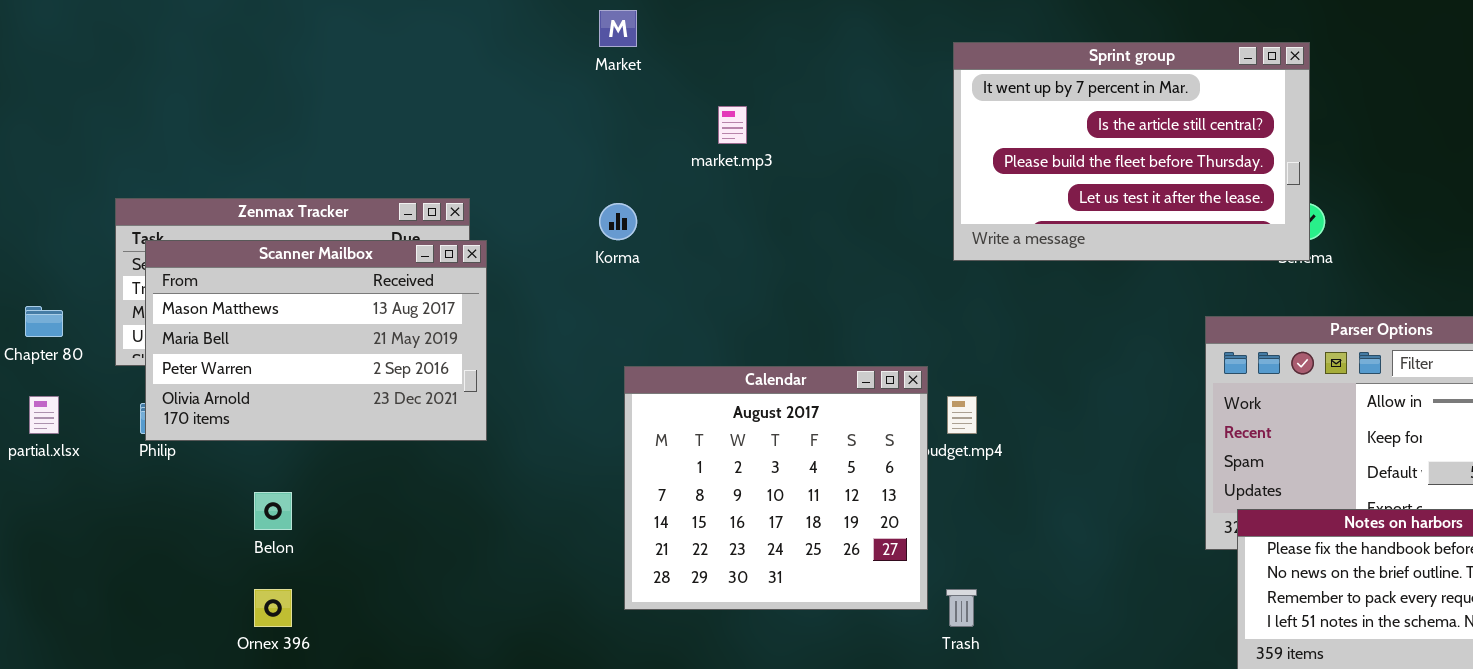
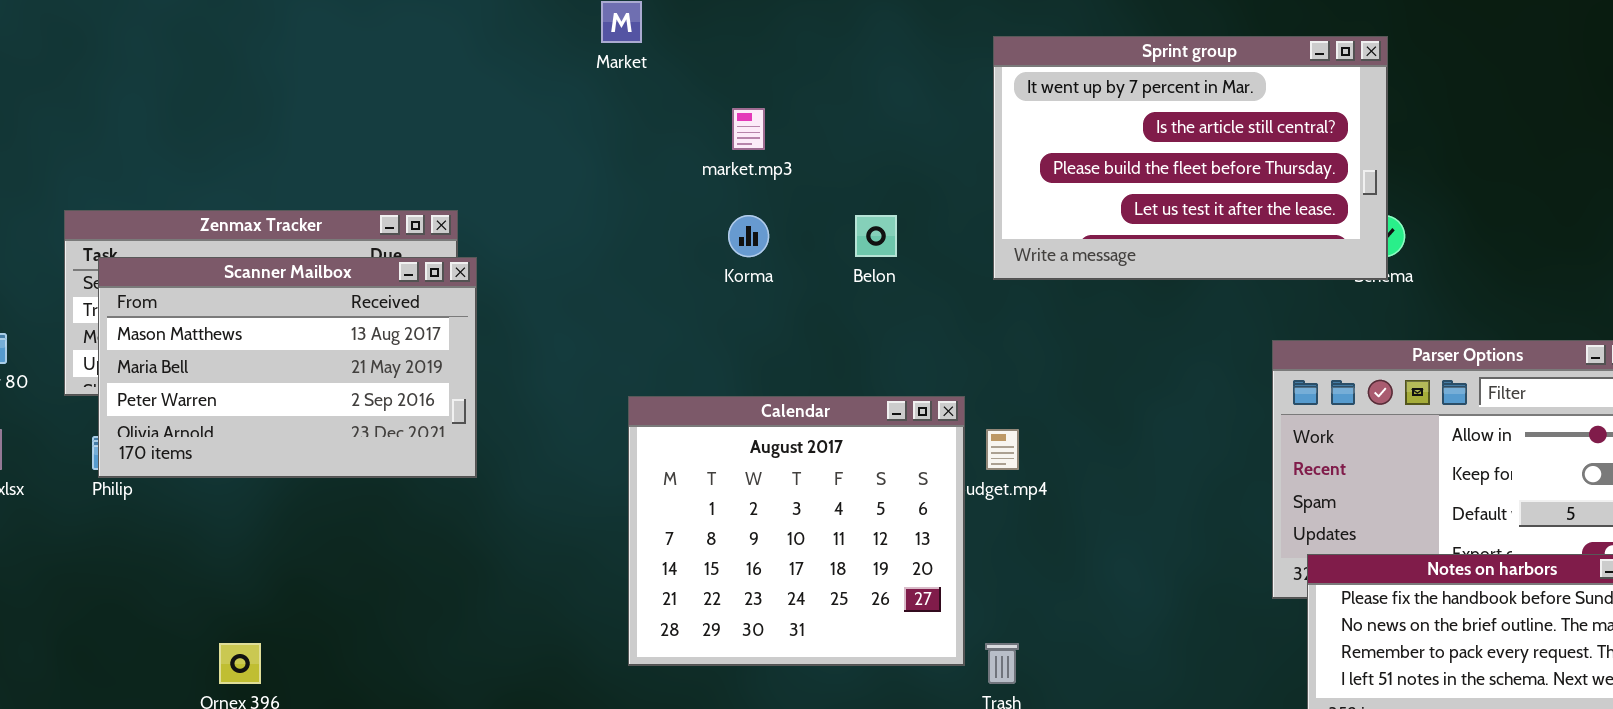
Korma: [599,203,637,240] -> [728,215,769,257], moved
Belon: [254,492,292,530] -> [855,215,897,257], moved

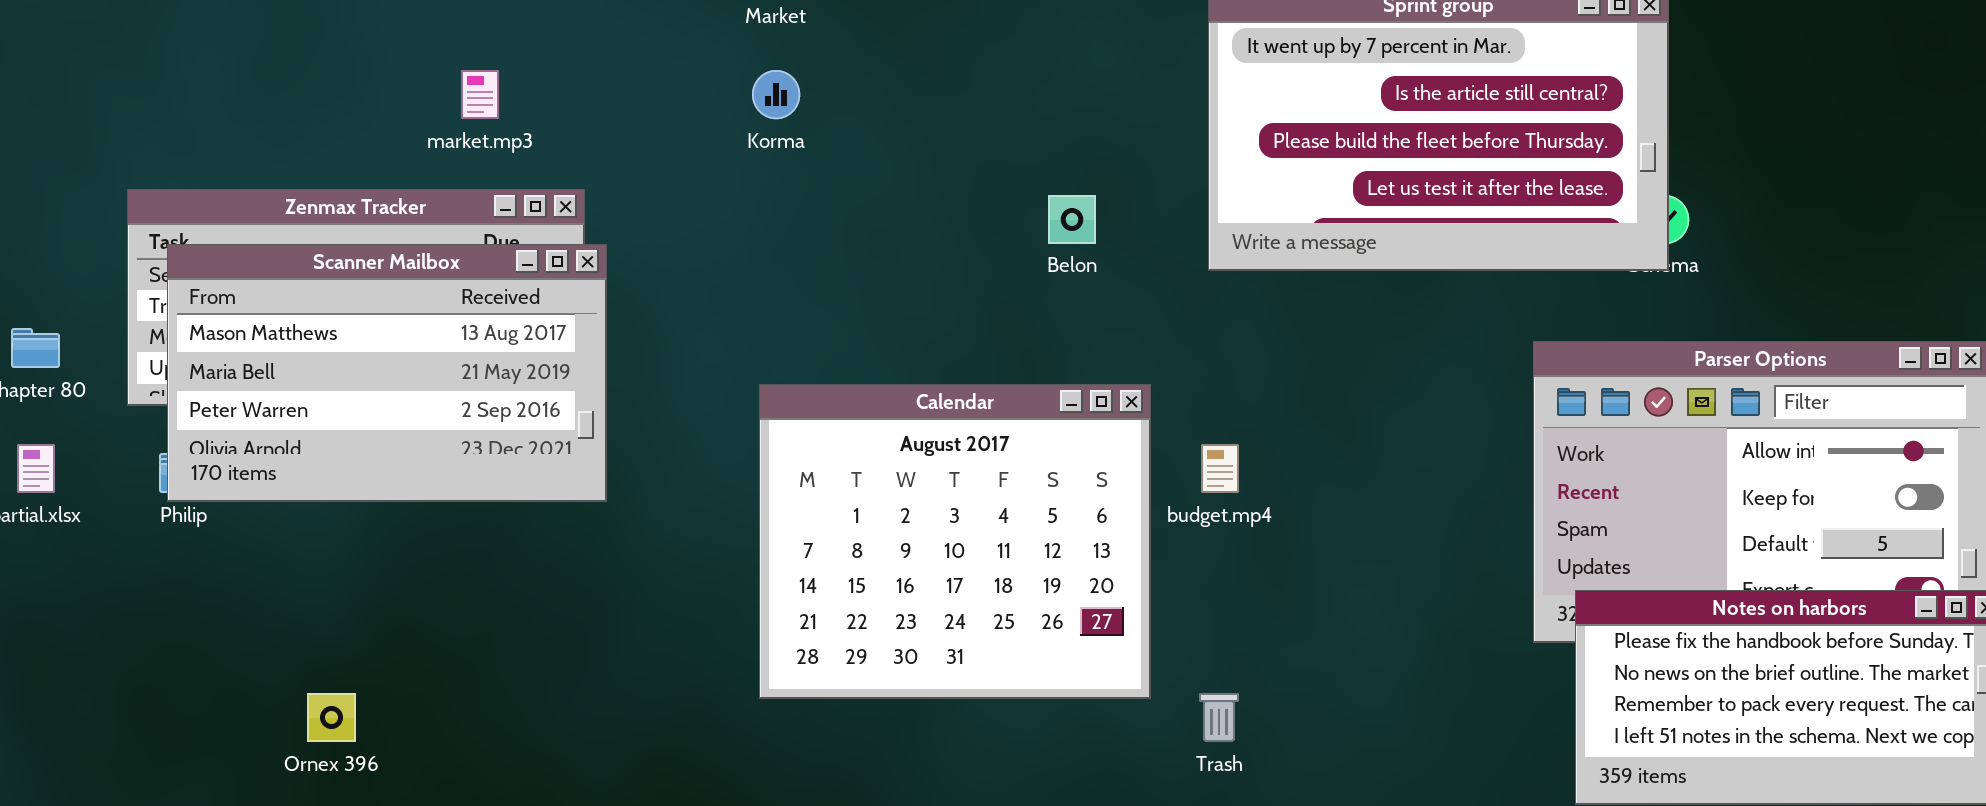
market.mp3: [732,108,765,150] -> [461,70,499,119], moved
Korma: [728,215,769,257] -> [752,70,800,119], moved
Calendar: [628,396,965,666] -> [759,384,1151,699], moved

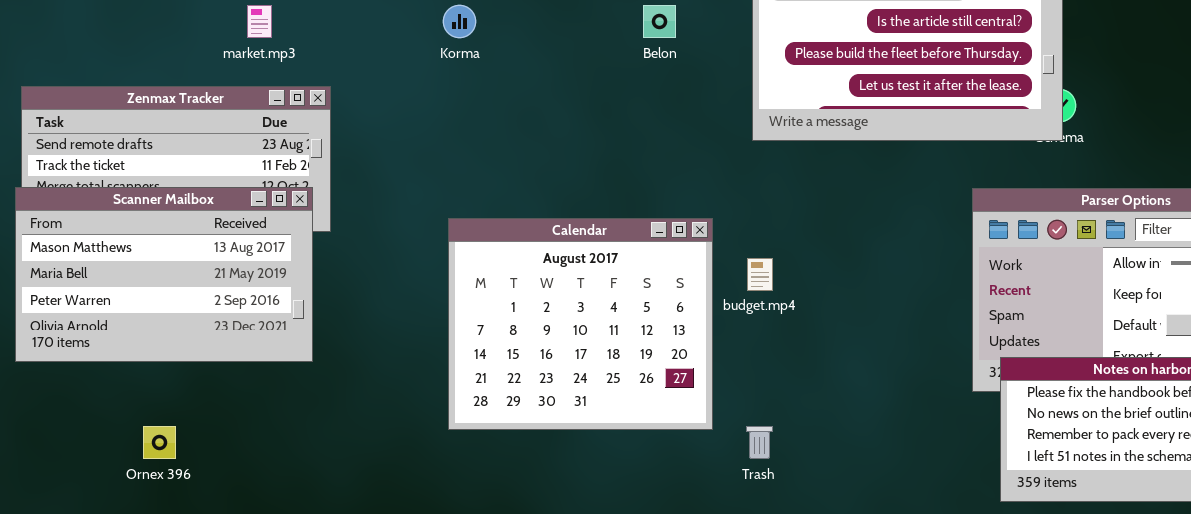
Belon: [1048,195,1096,244] -> [643,5,676,38], moved
Scanner Mailbox: [167,244,607,502] -> [15,187,313,362], moved

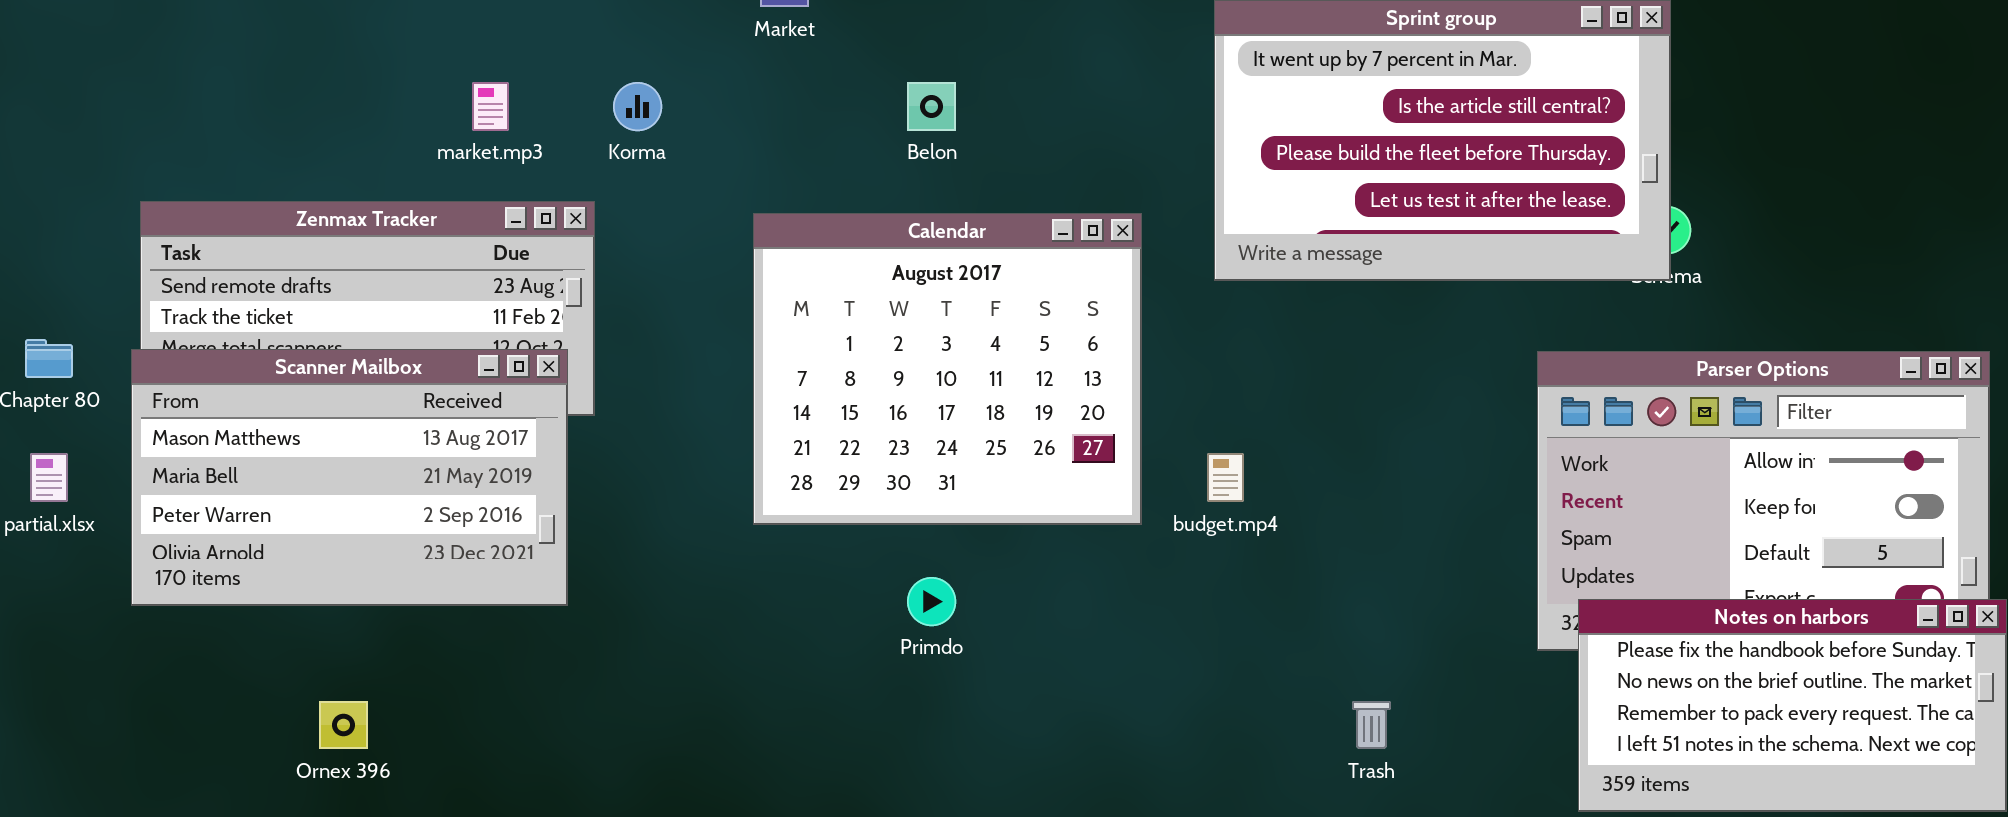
Korma: [443,5,476,38] -> [613,82,662,131], moved
Belon: [643,5,676,38] -> [907,82,956,131], moved
Calendar: [448,218,713,430] -> [753,213,1142,525], moved
Trash: [746,426,773,459] -> [1352,701,1391,749], moved

